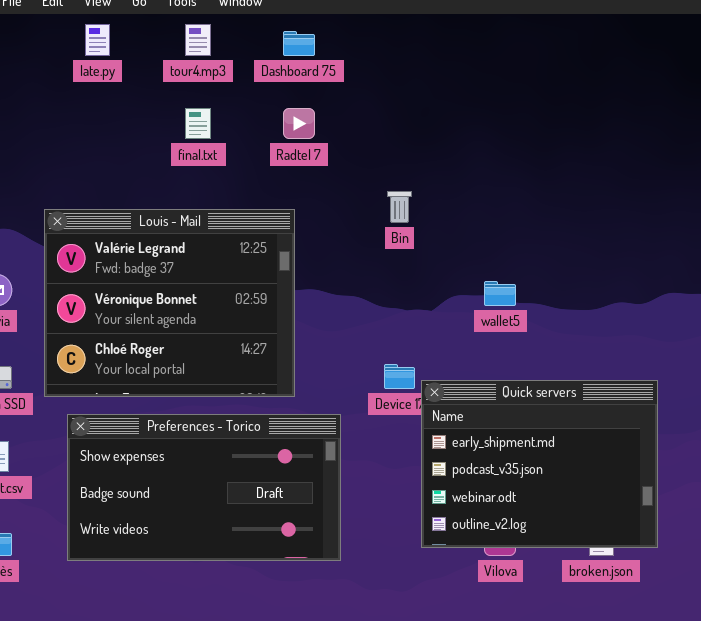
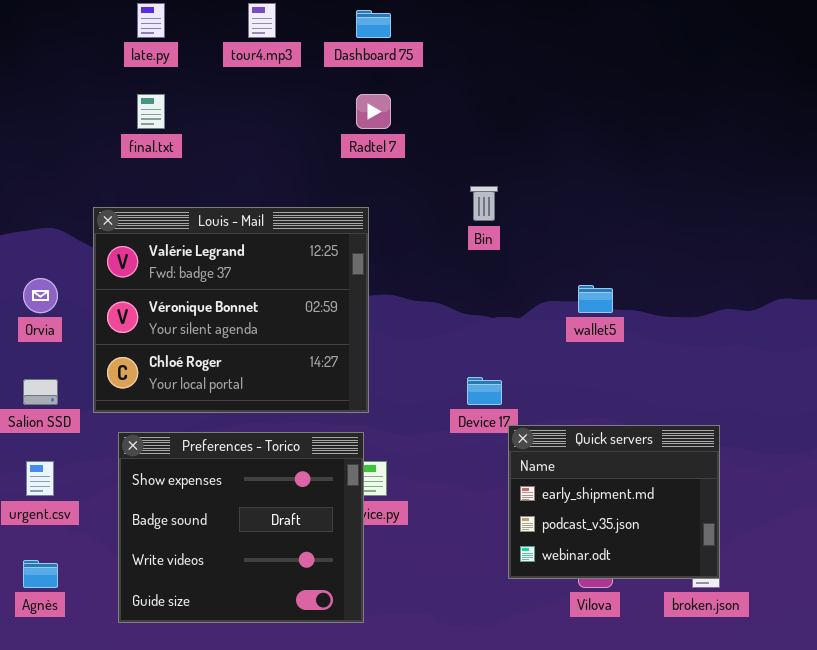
final.txt: [185,108,211,139] -> [137,94,165,129], moved
Quick servers: [421,380,658,548] -> [508,425,720,579], resized
Preferences - Torico: [67,414,341,561] -> [118,432,364,623], resized

